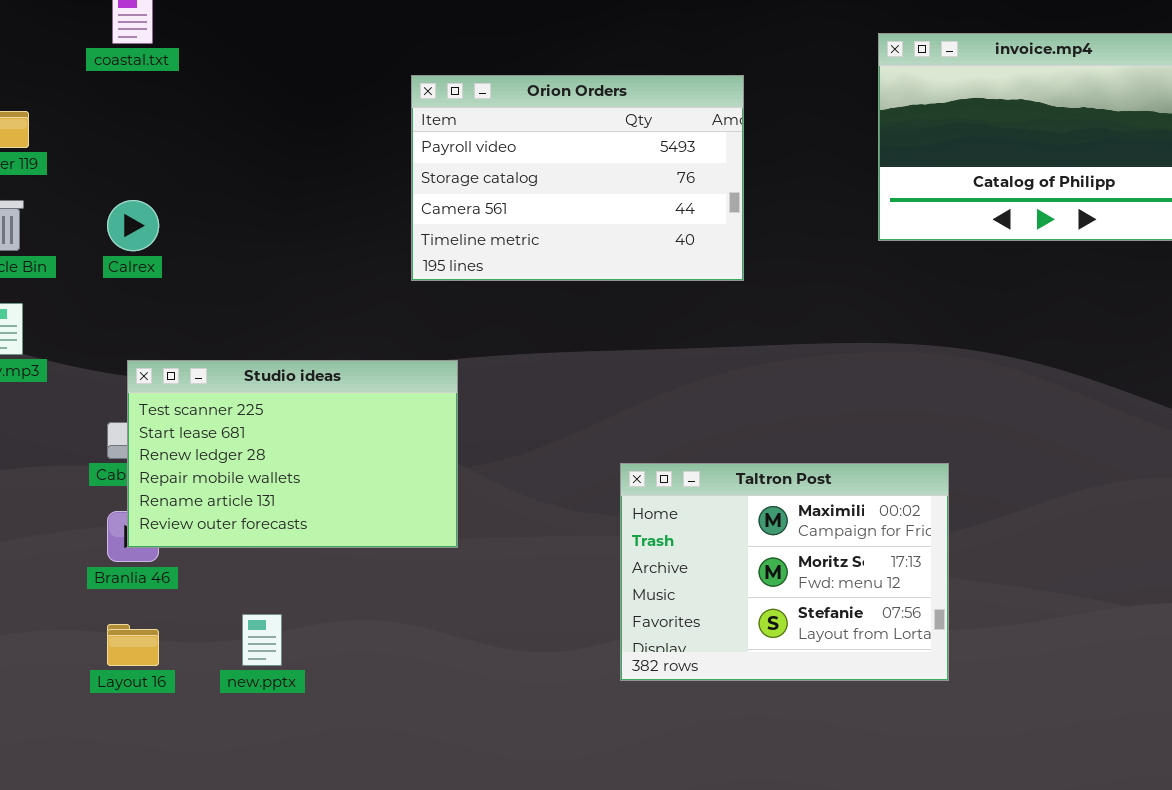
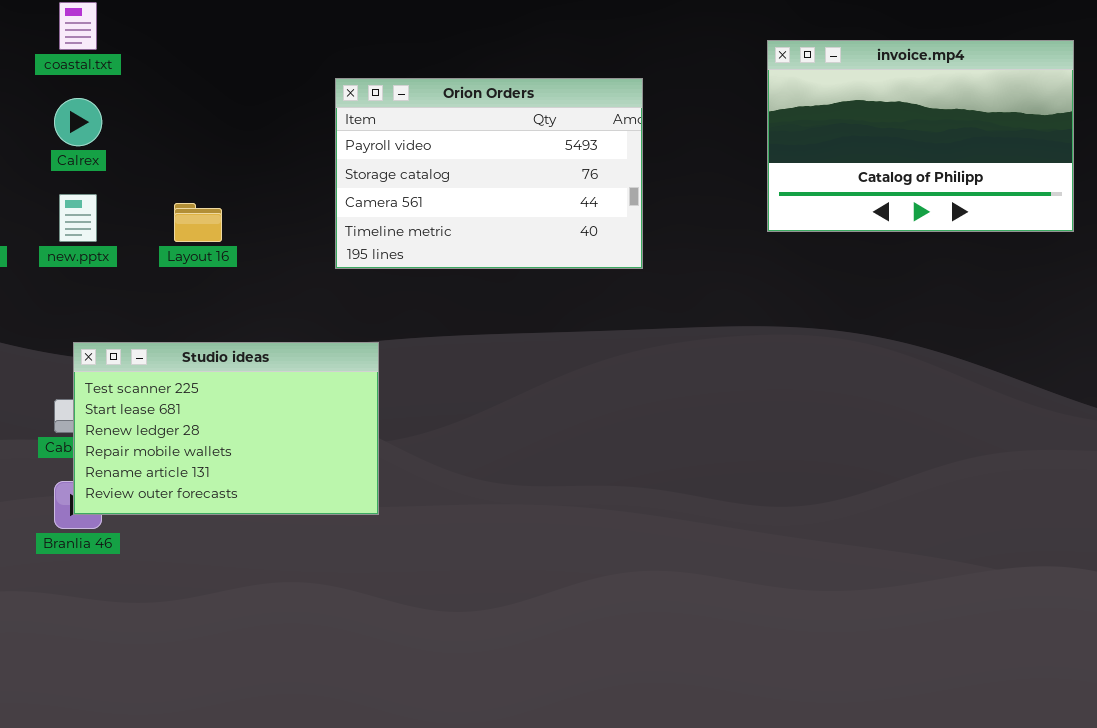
Calrex: [107,200,159,251] -> [54,98,102,146], moved
Taltron Post: [620,463,949,681] -> none, closed
new.pptx: [242,614,282,666] -> [59,194,97,242], moved
Layout 16: [107,624,159,666] -> [174,203,222,242], moved

